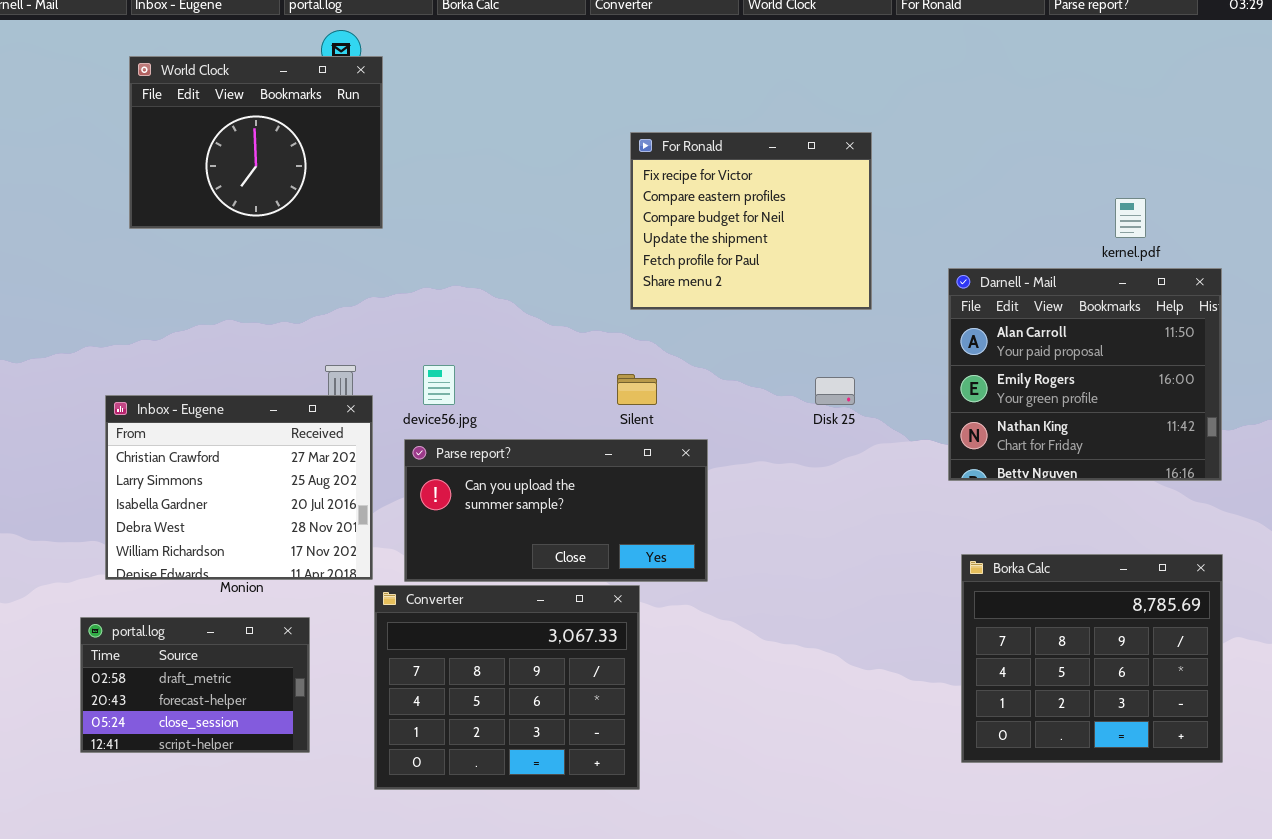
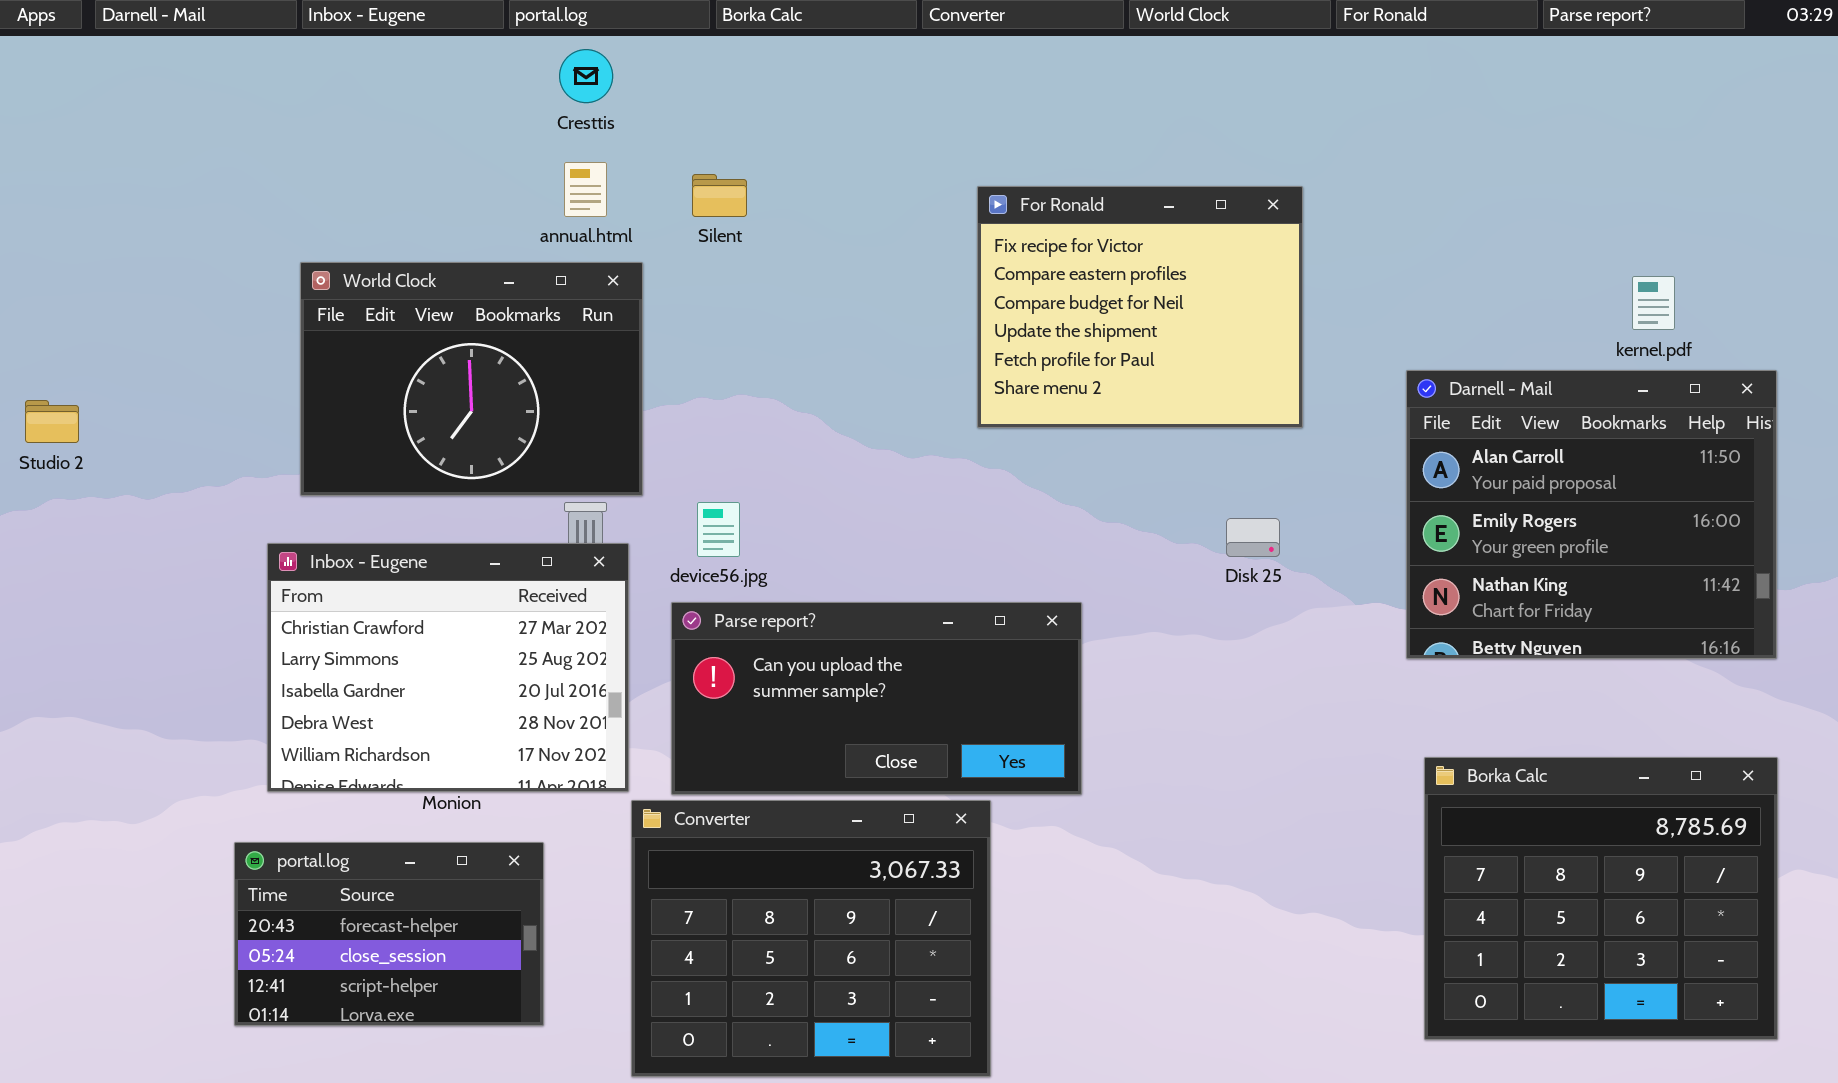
World Clock: [129,56,383,229] -> [300,262,643,496], moved
Silent: [617,374,657,405] -> [692,174,747,217], moved
portal.log: [80,617,310,753] -> [234,842,544,1026], scrolled down 1 row

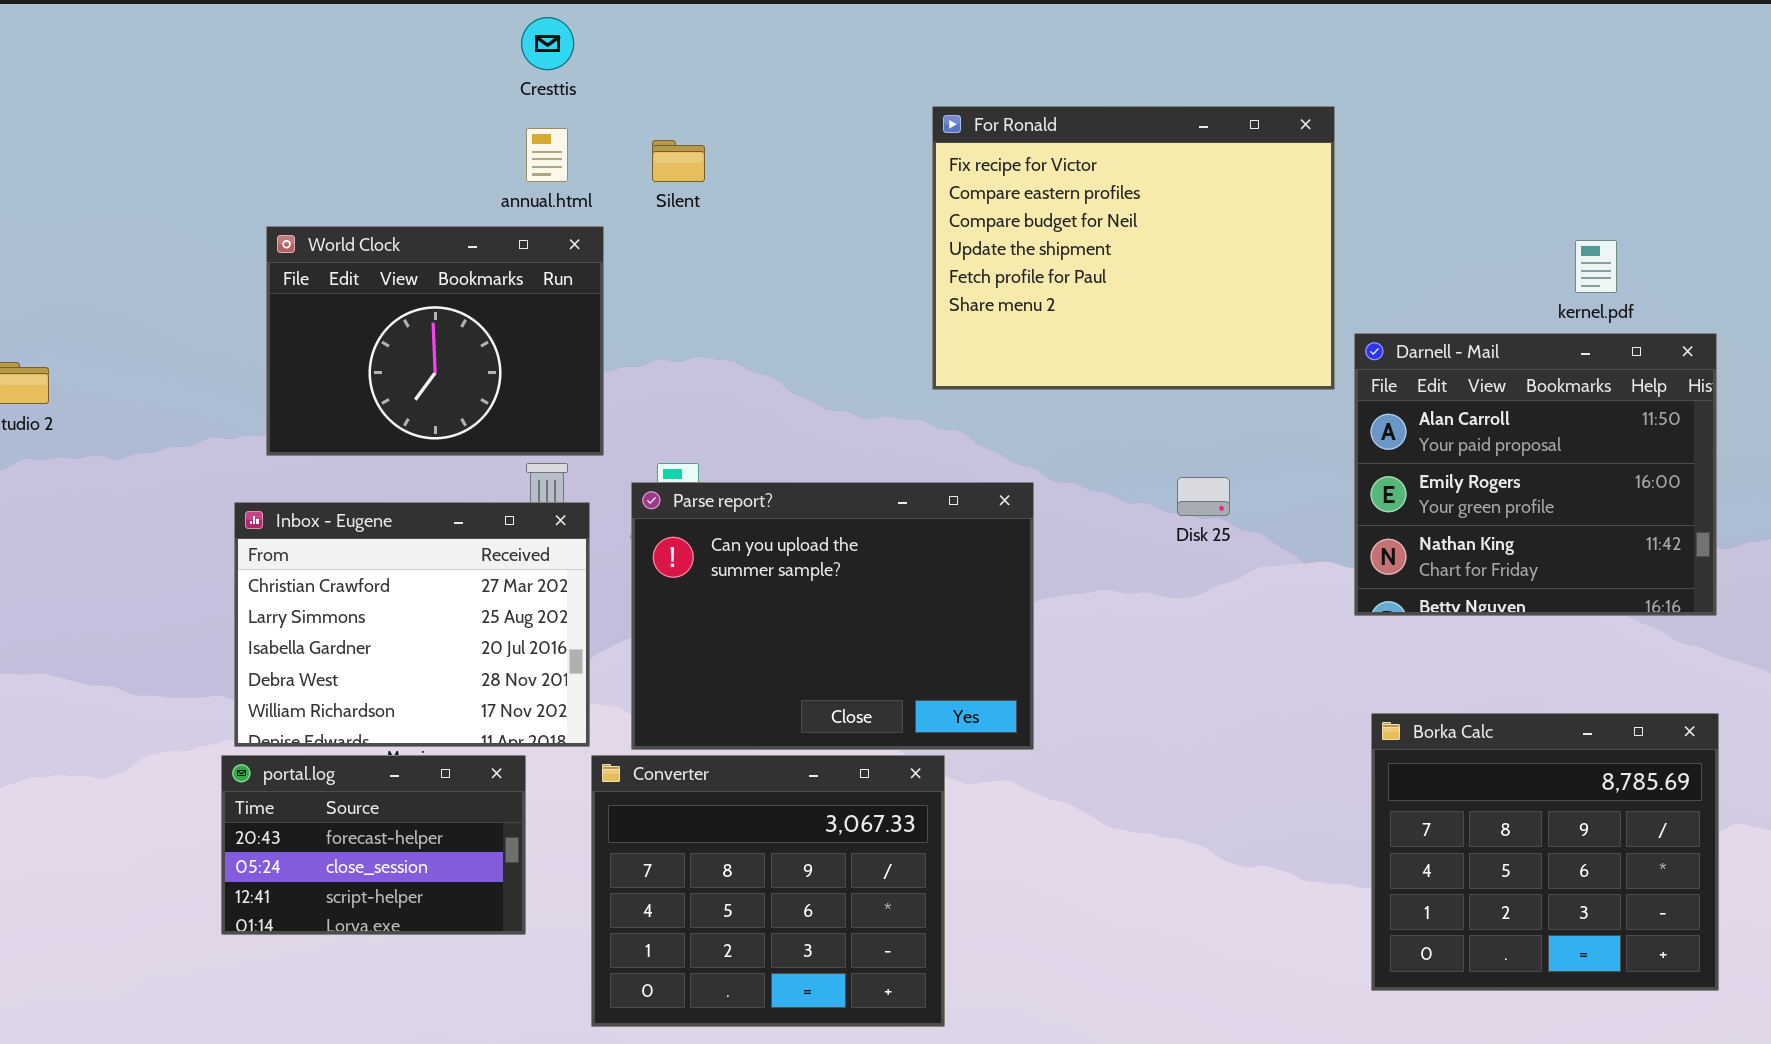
For Ronald: [977,186,1303,428] -> [932,106,1335,390], resized
Parse report?: [671,602,1082,795] -> [631,482,1034,750], resized
portal.log: [234,842,544,1026] -> [221,755,526,935], moved

